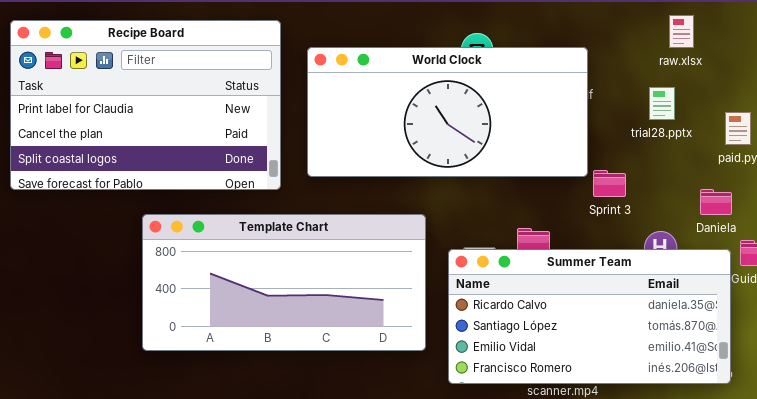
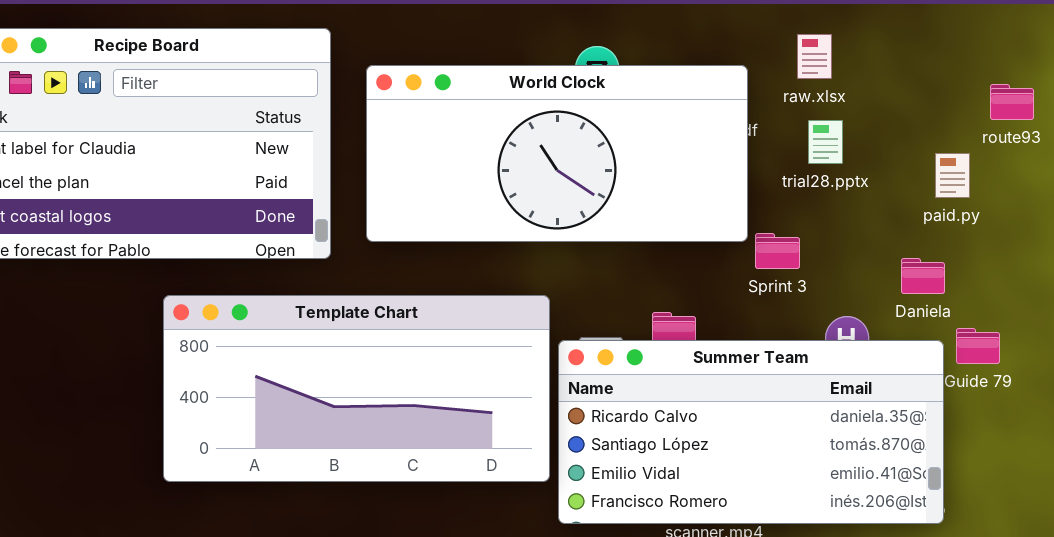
raw.xlsx: [669,15,694,48] -> [797,34,832,79], moved
trial28.pptx: [649,87,675,120] -> [808,120,843,164], moved
Template Chart: [142,214,426,351] -> [163,295,550,482], moved

